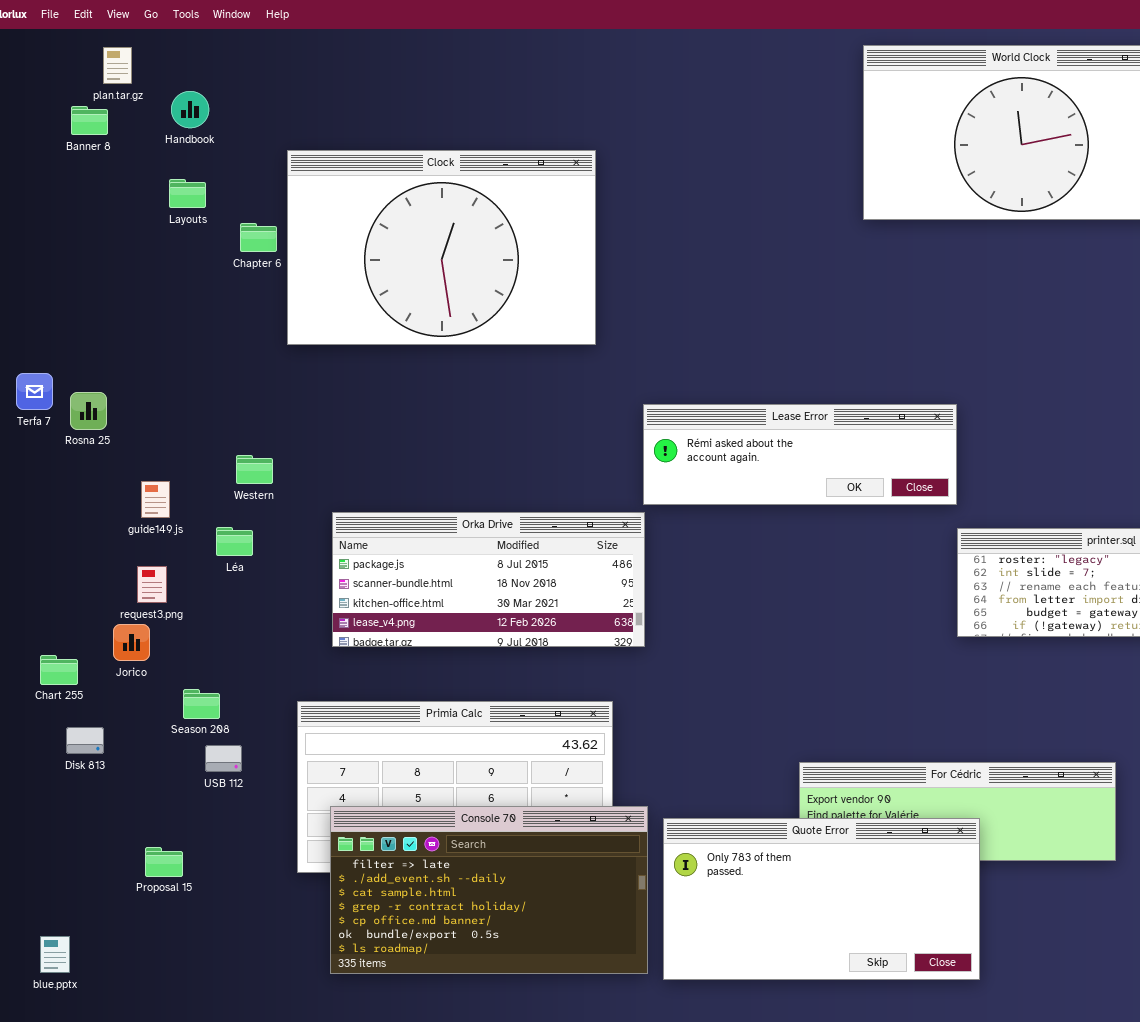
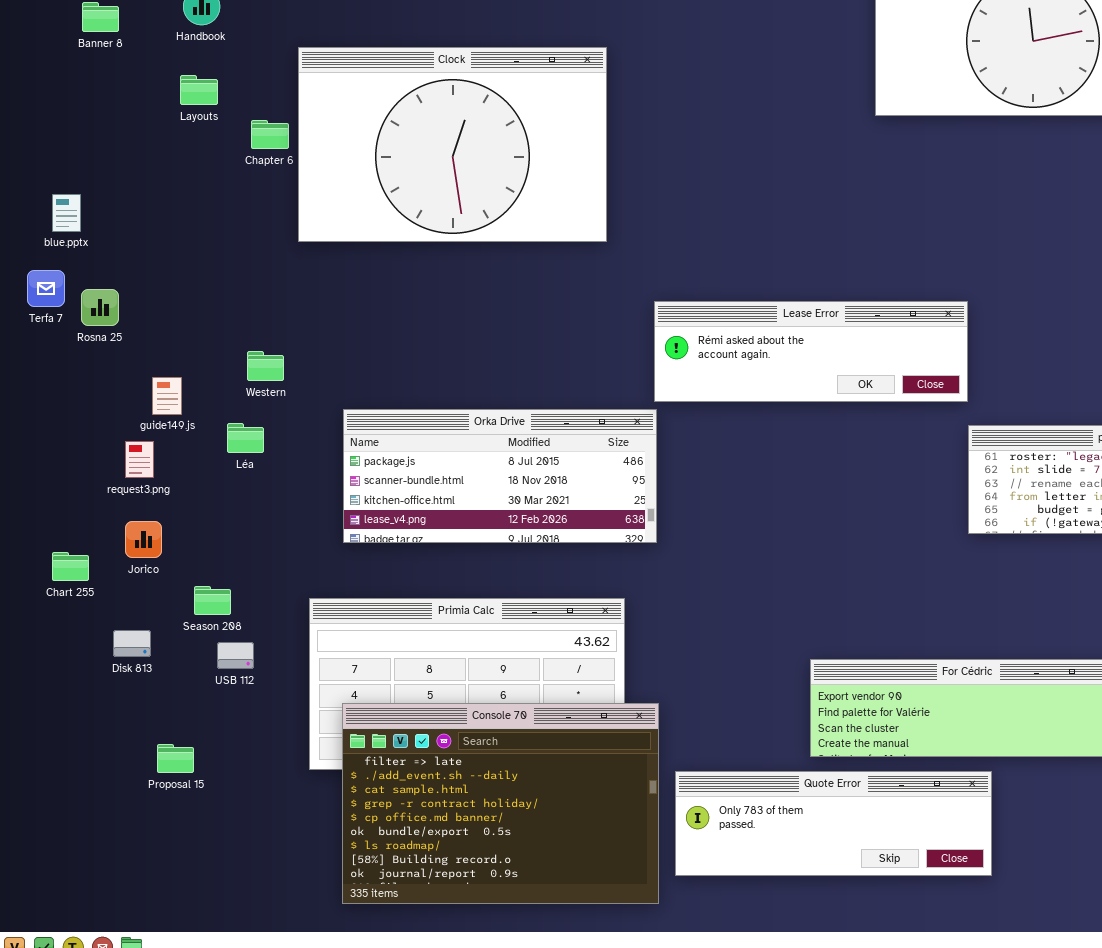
request3.png: [137,566,167,603] -> [125,441,154,478], moved
Disk 813: [66,727,104,754] -> [113,630,151,657], moved
Console 70: [330,806,648,974] -> [342,703,659,904], resized
Quote Error: [663,818,980,980] -> [675,771,992,876], resized
blue.pptx: [40,936,70,973] -> [52,194,81,232], moved

